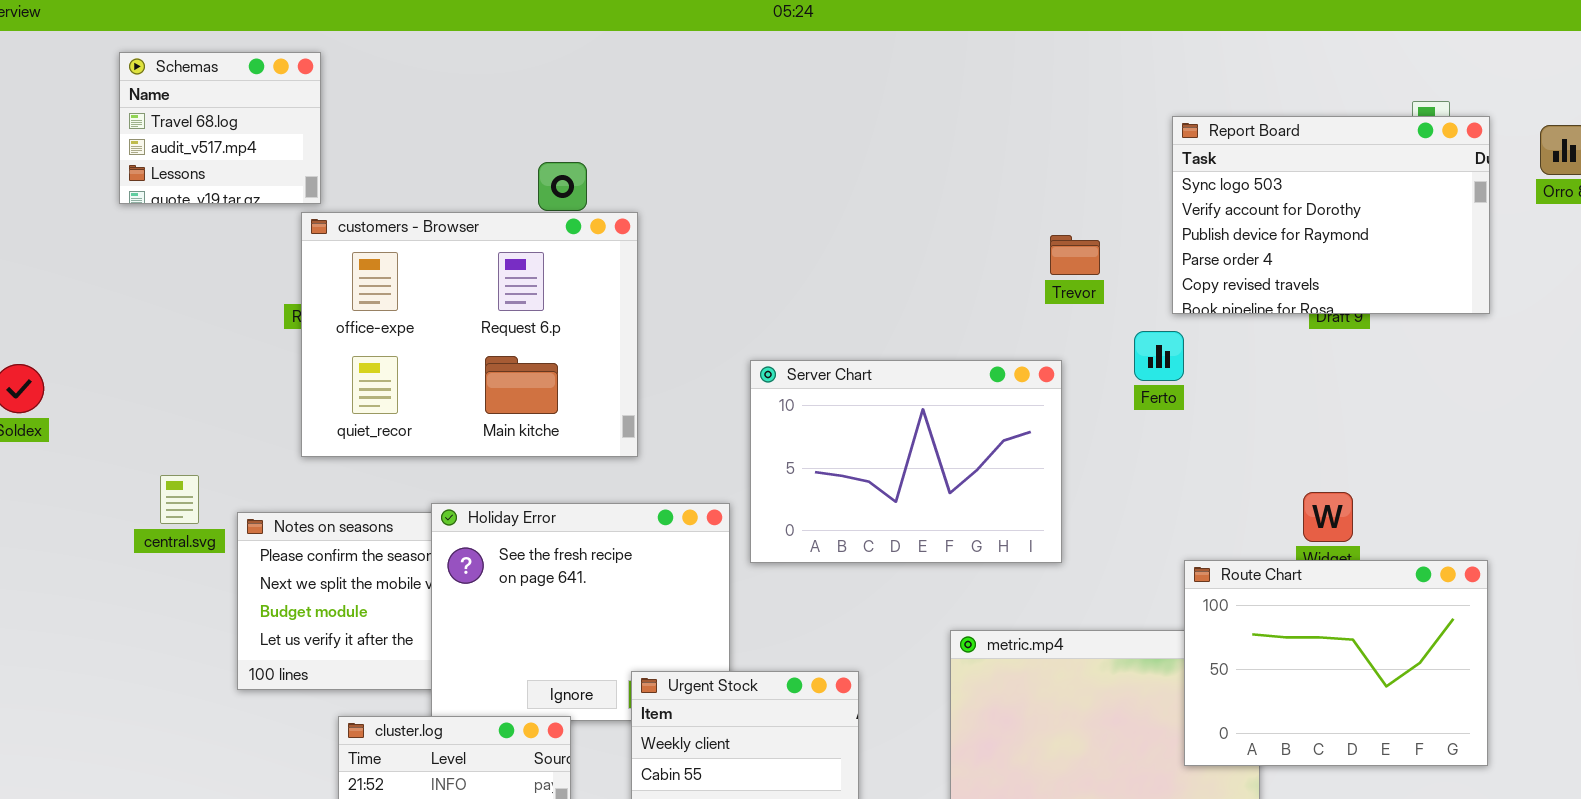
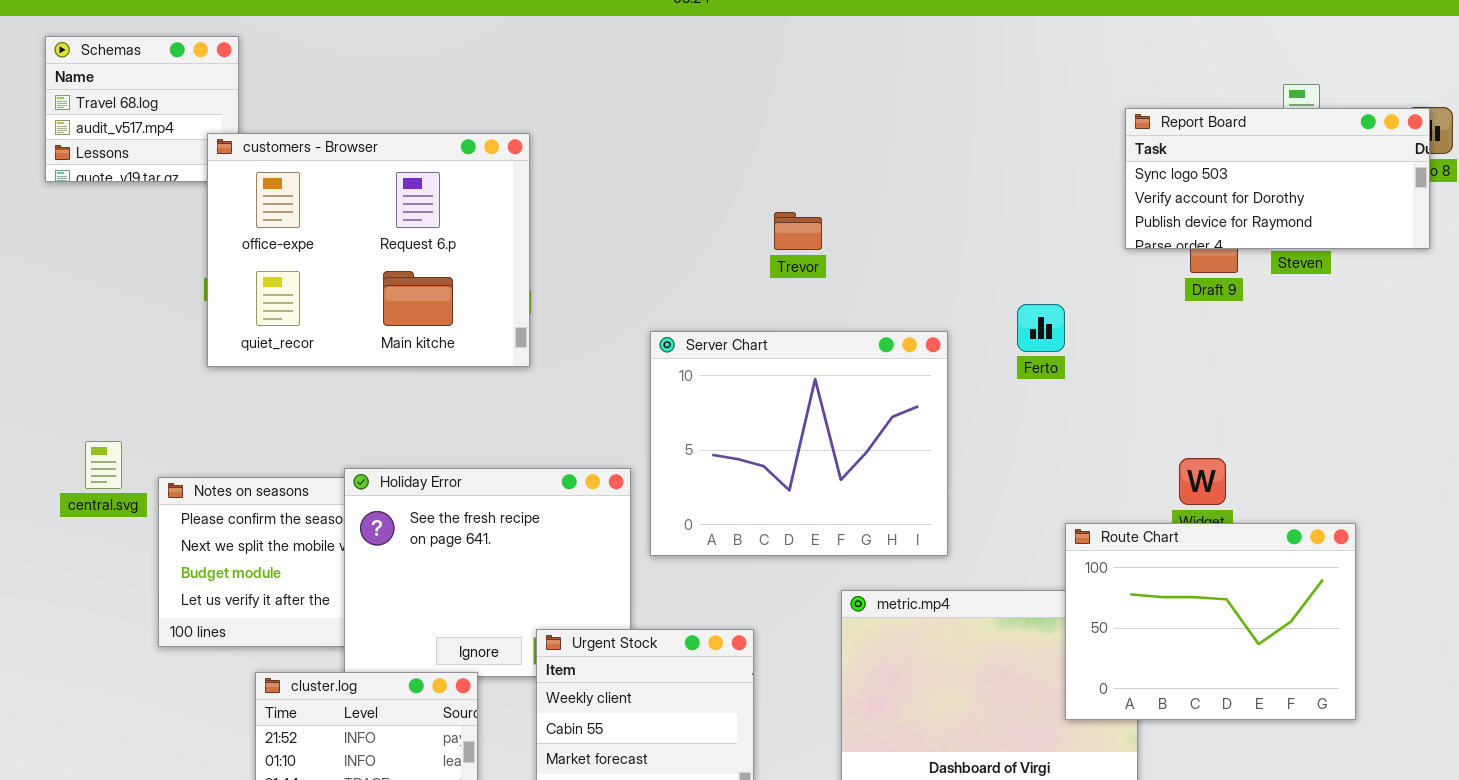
Report Board: [1172,116,1490,314] -> [1125,108,1430,249], moved, resized
customers - Browser: [301,212,638,457] -> [207,133,530,367], moved
Trevor: [1050,235,1100,275] -> [774,212,822,250], moved
Server Chart: [750,360,1062,563] -> [650,331,948,556], resized

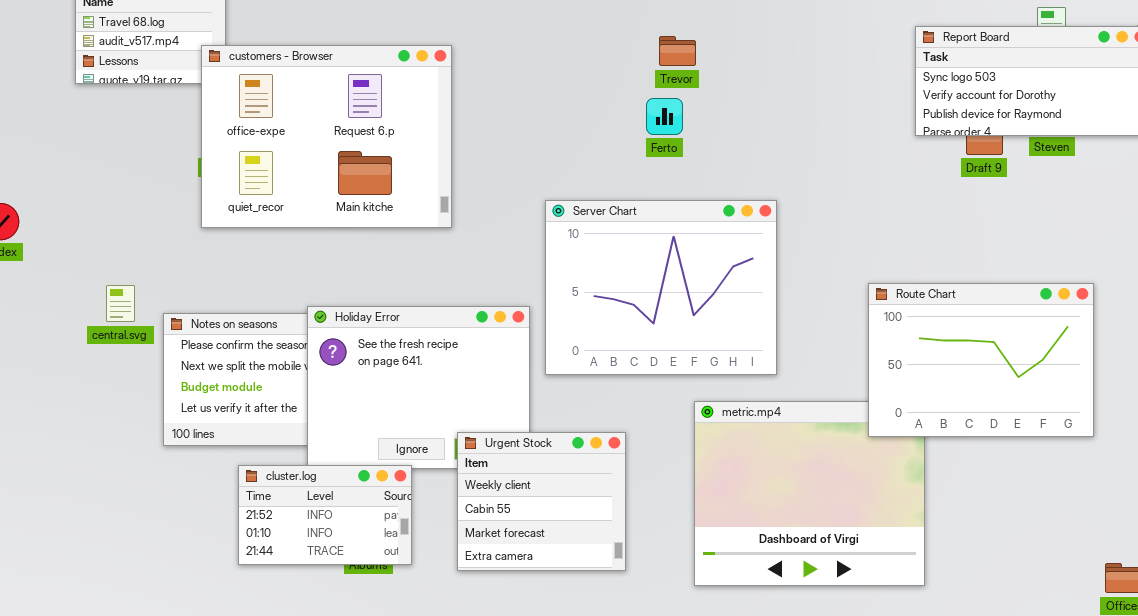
Trevor: [774,212,822,250] -> [659,36,696,66], moved
Ferto: [1017,304,1065,352] -> [646,98,683,135], moved
Route Chart: [1065,523,1356,720] -> [868,283,1094,437], moved

